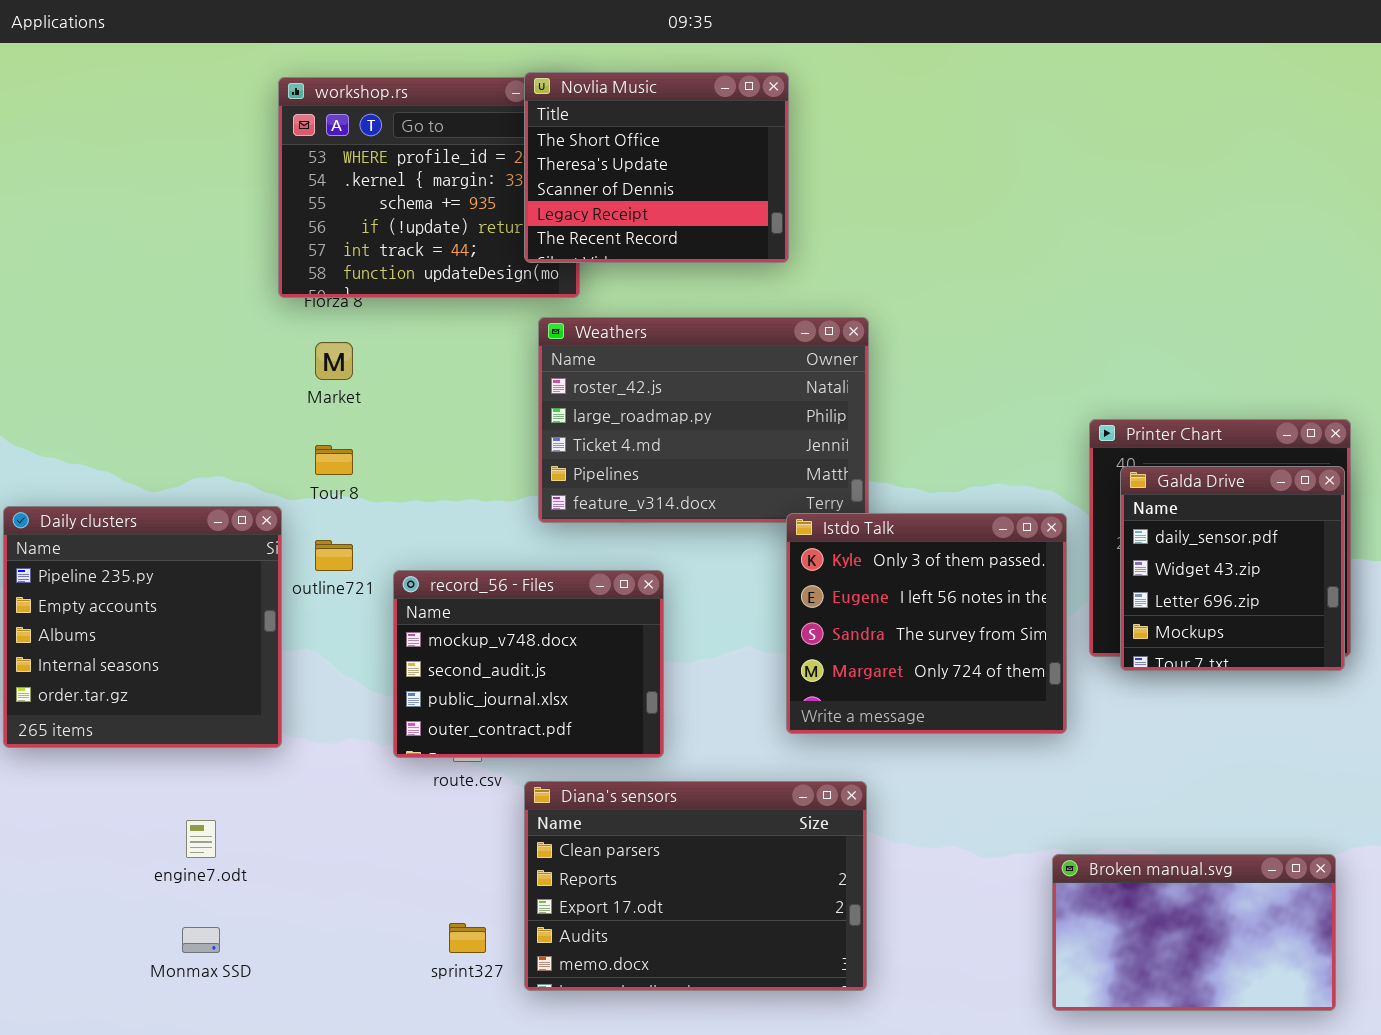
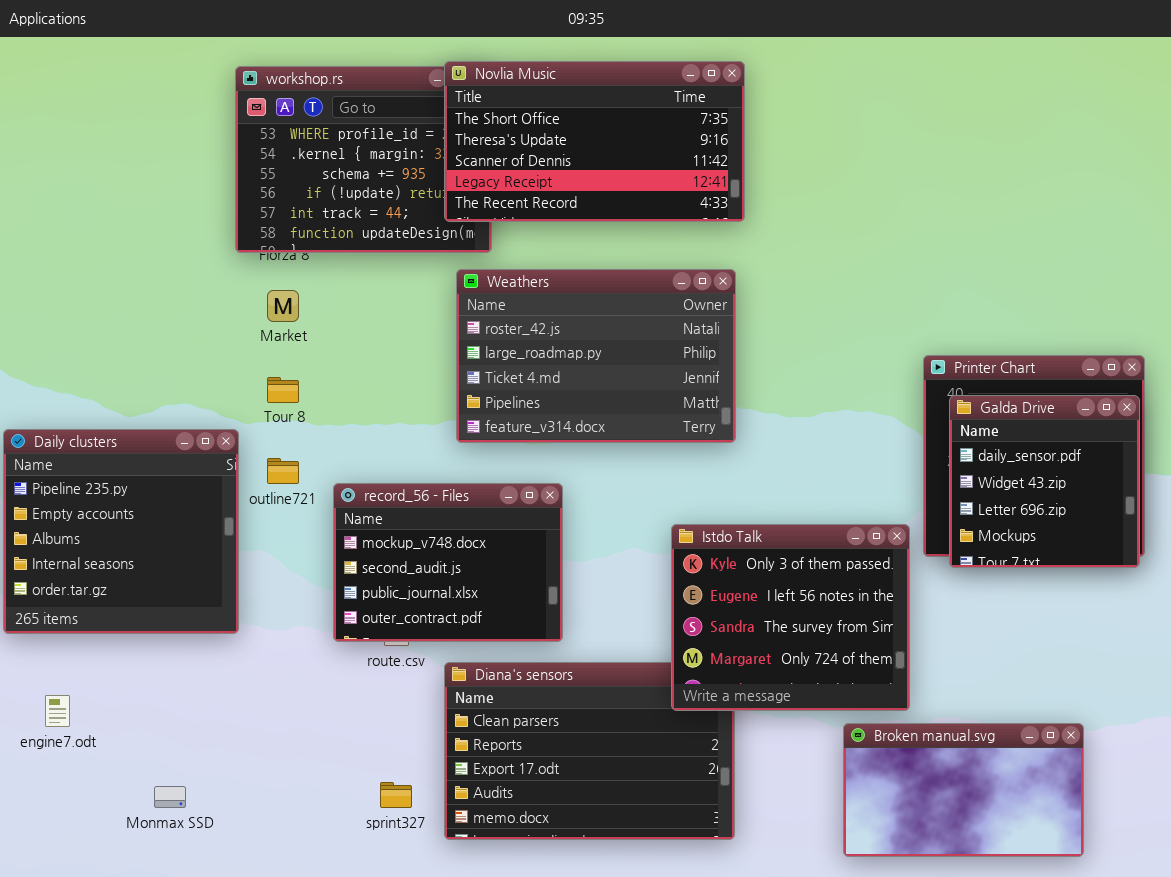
Novlia Music: [524,72,789,263] -> [444,61,745,222], resized
Istdo Talk: [786,513,1067,734] -> [671,524,910,711], moved
engine7.odt: [186,820,216,858] -> [45,695,70,727], moved
Broken manual.svg: [1052,854,1336,1011] -> [843,723,1084,857], moved

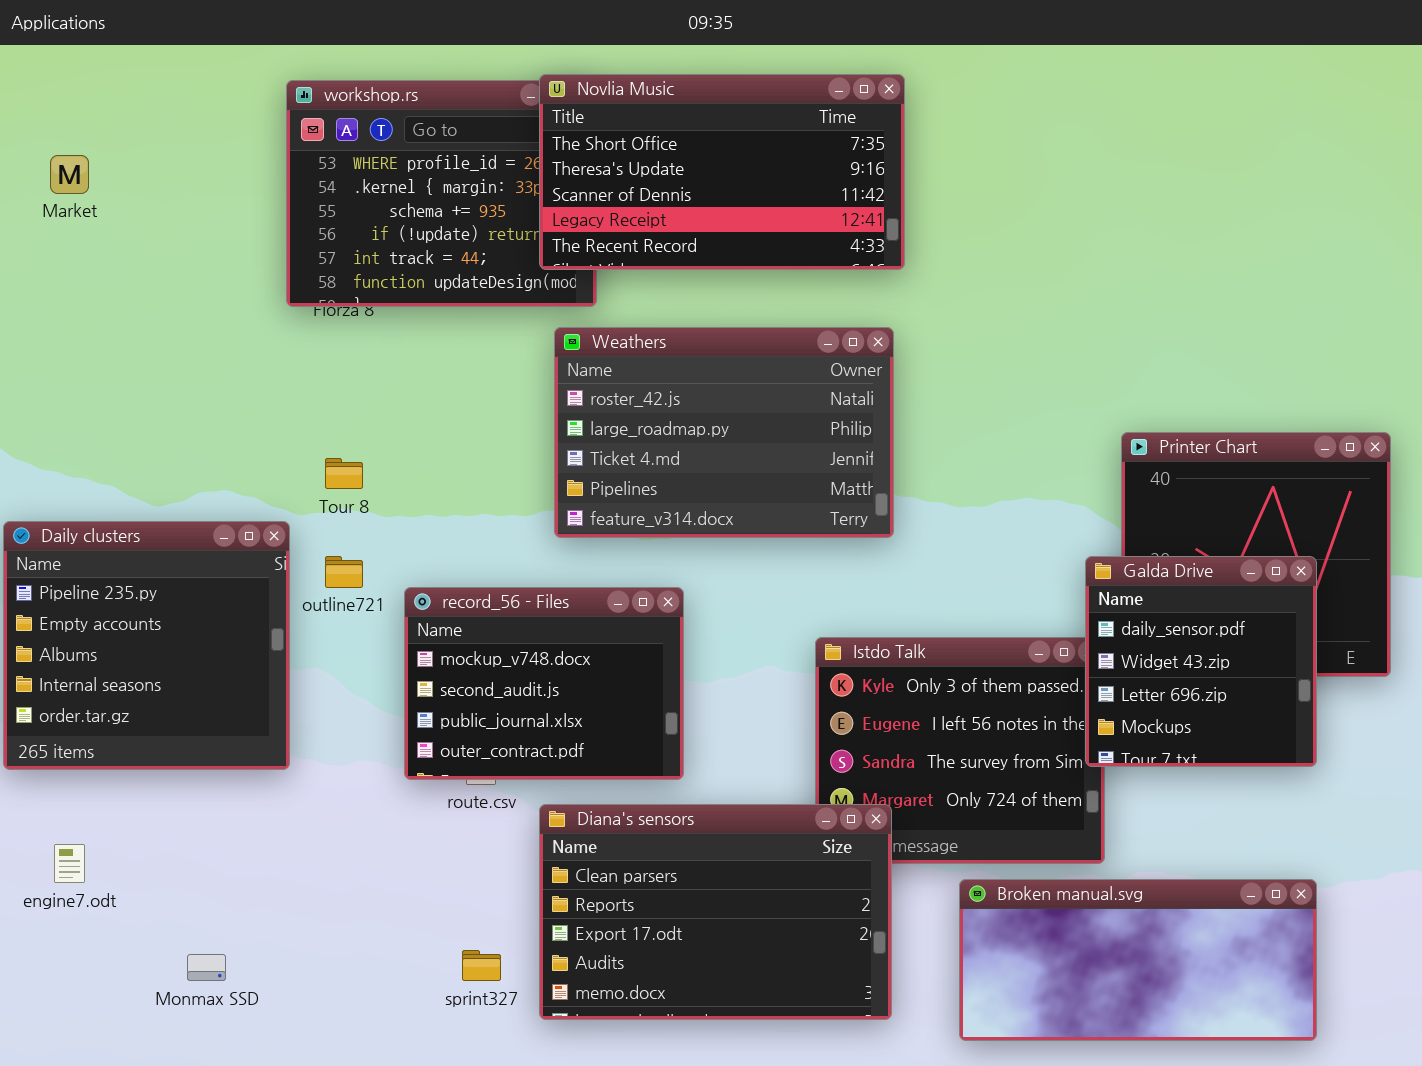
Market: [267,290,299,322] -> [50,155,89,194], moved
Galda Drive: [949,395,1140,568] -> [1085,556,1317,767], moved
Diana's sensors: [444,662,735,840] -> [539,804,892,1020], raised
Broken manual.svg: [843,723,1084,857] -> [959,879,1317,1041], resized

